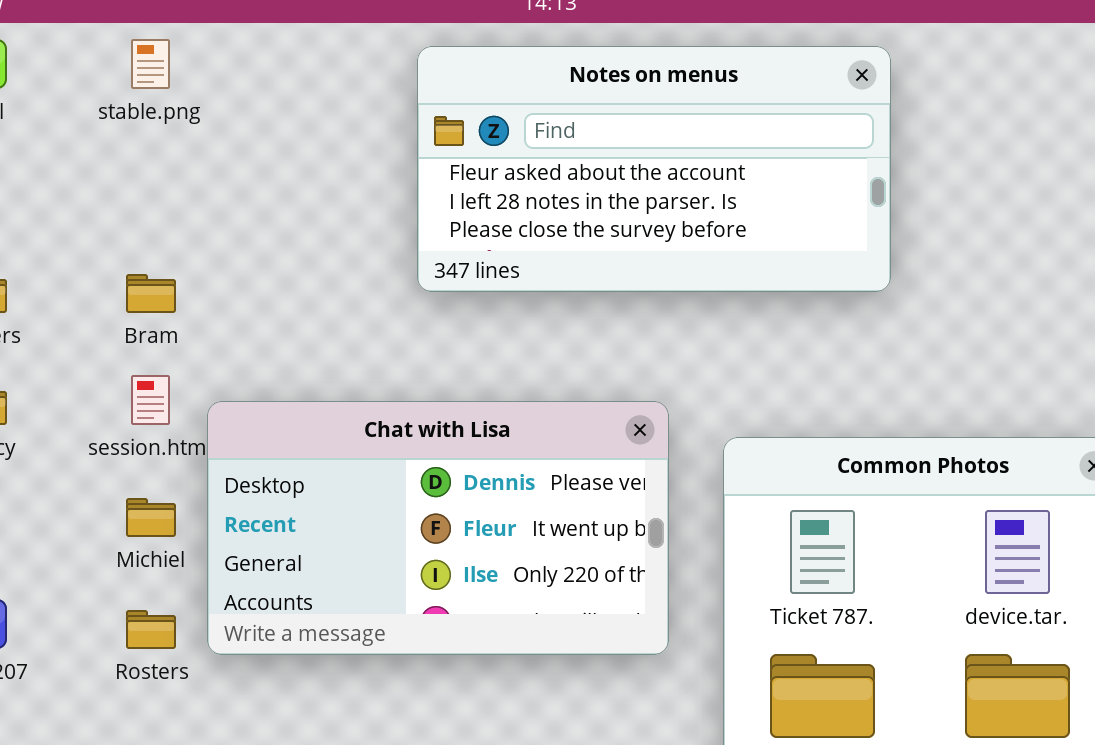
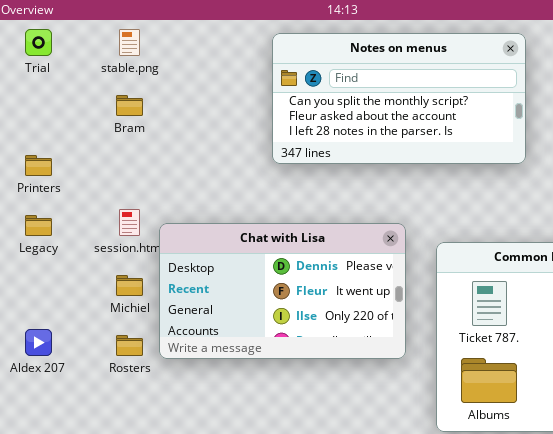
Notes on menus: [417,46,891,292] -> [272,33,526,164], scrolled up 1 row
Bram: [126,274,176,313] -> [116,95,143,116], moved

